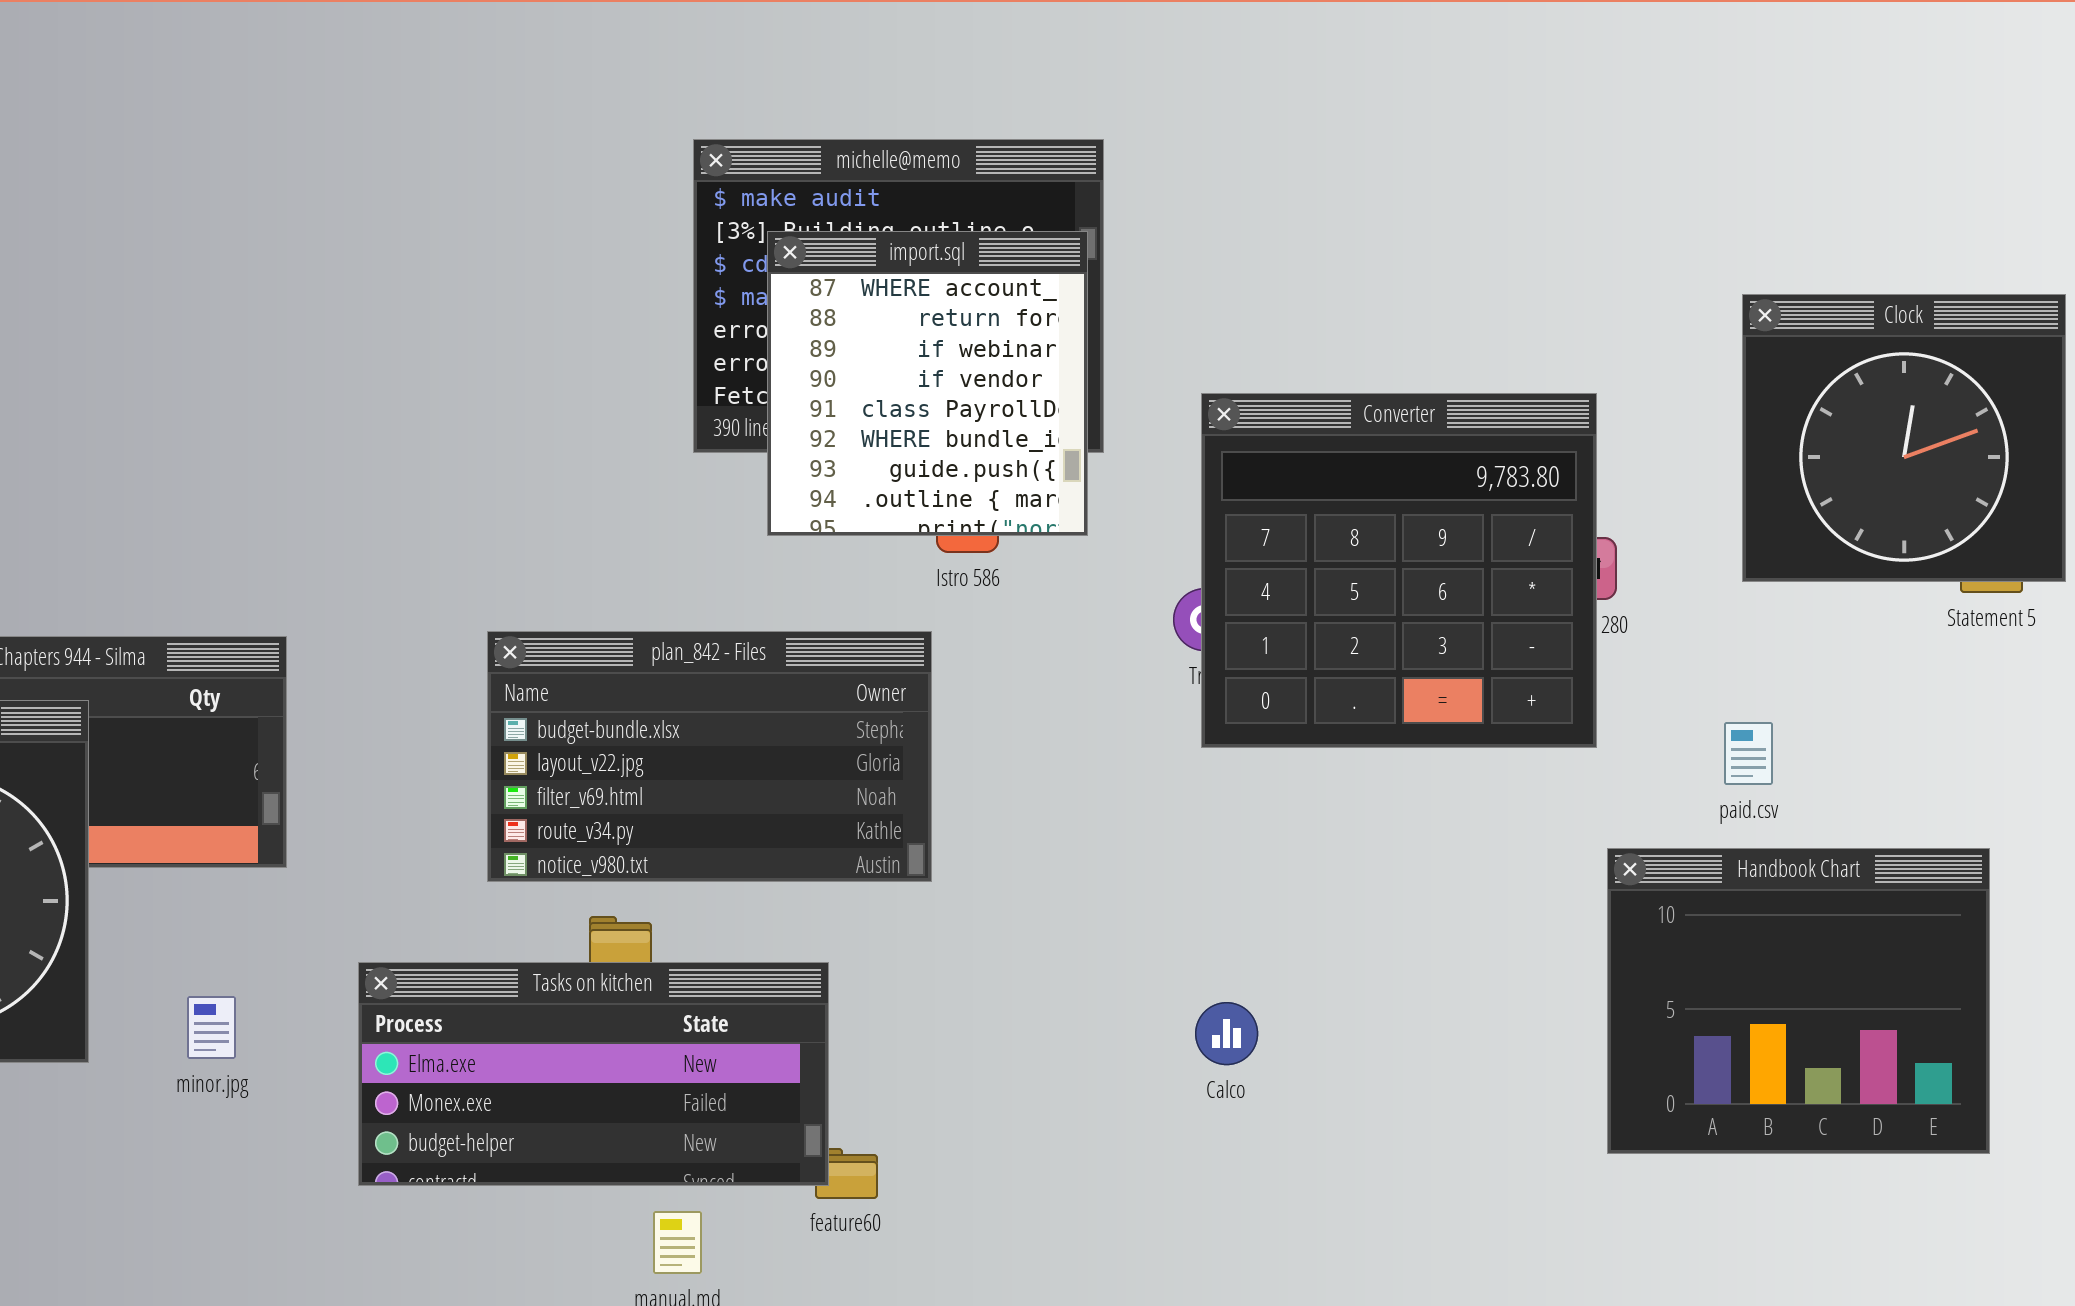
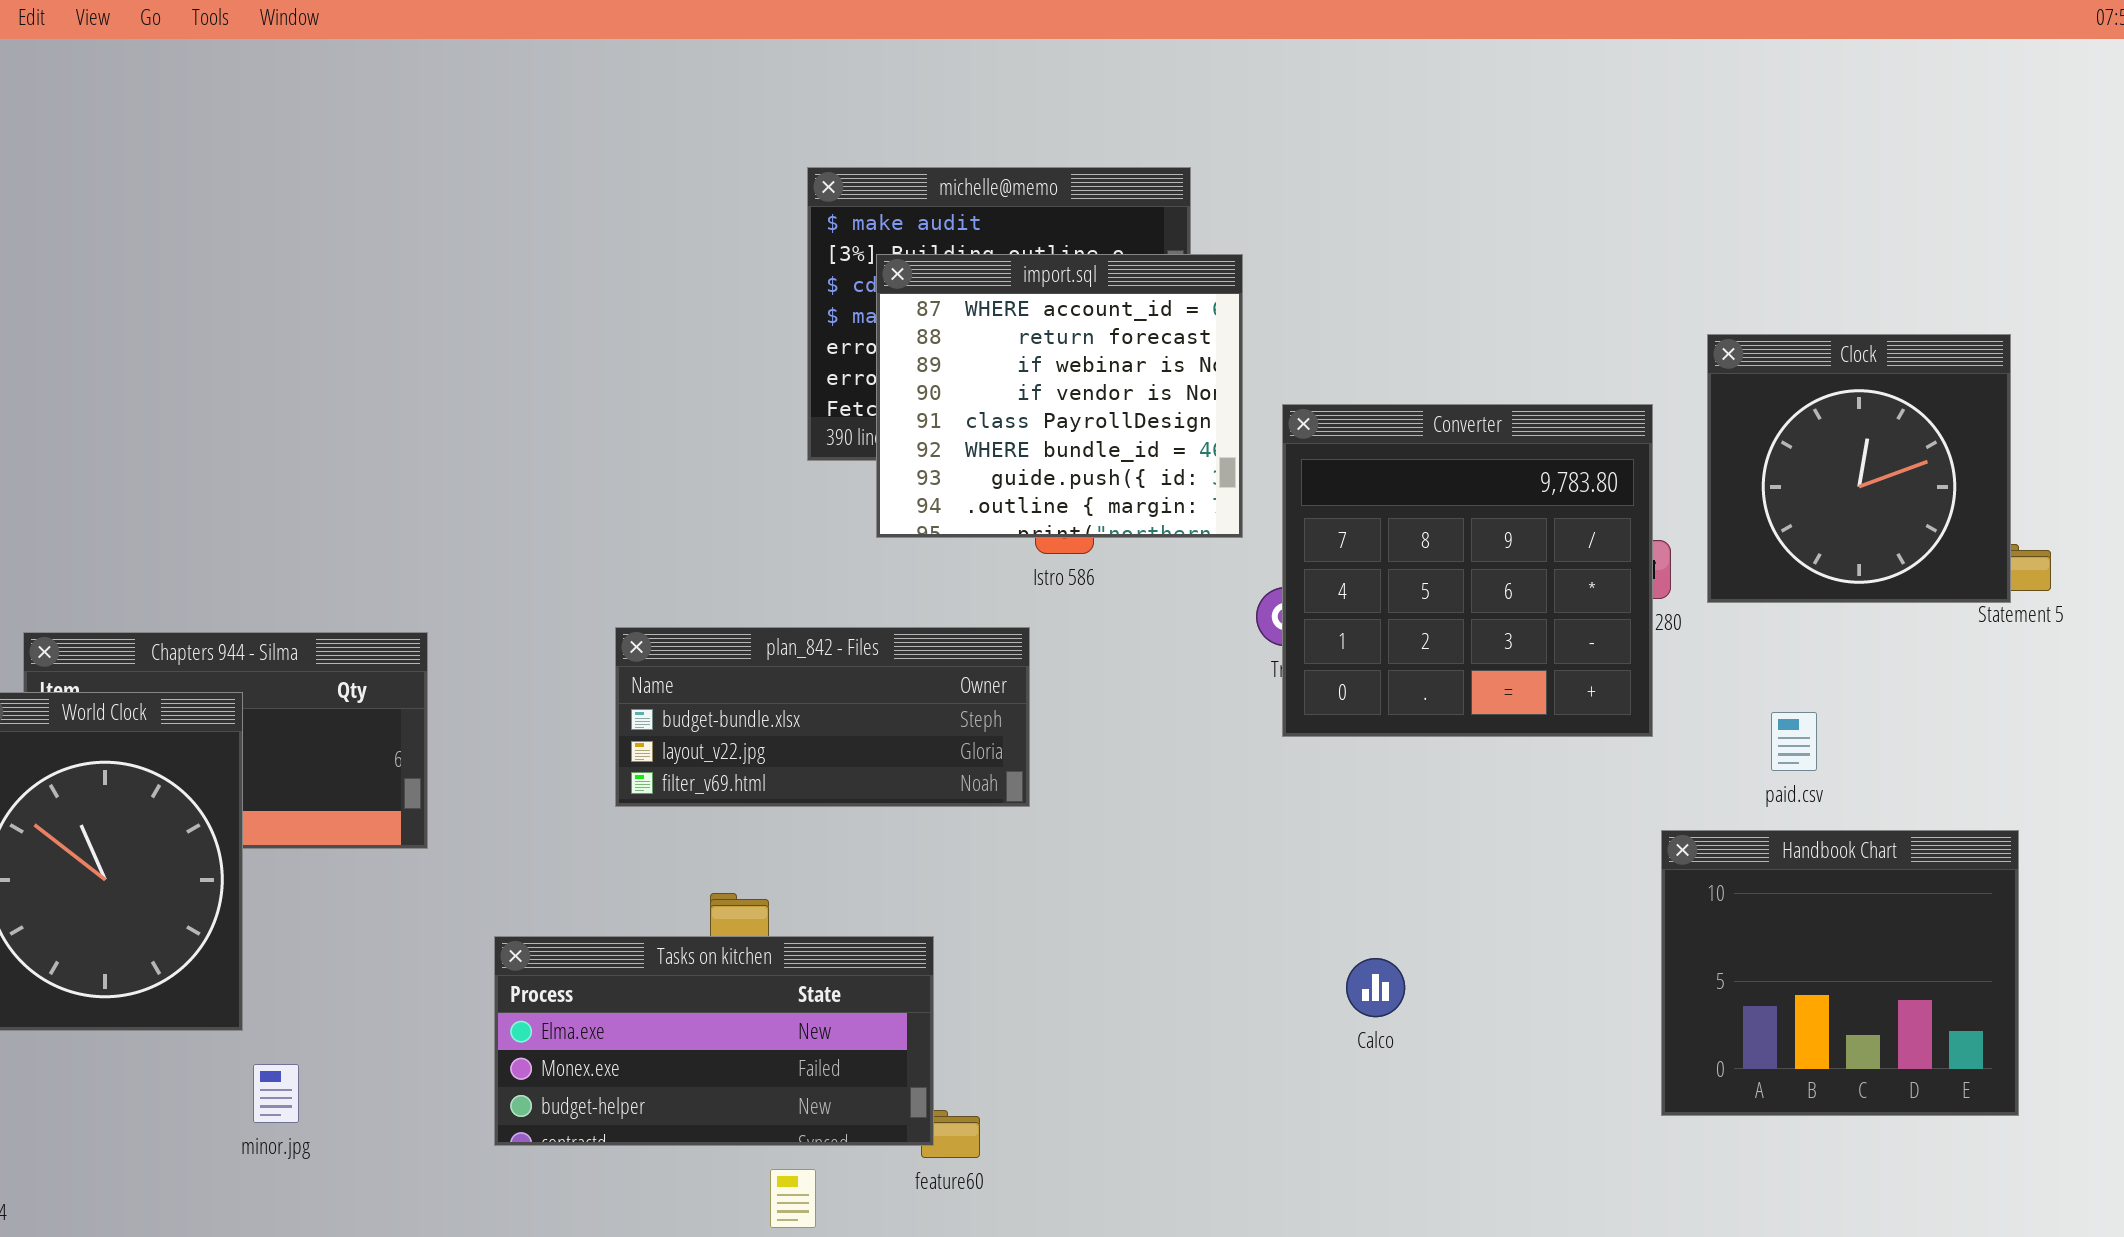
import.sql: [767,231,1088,536] -> [876,254,1243,538], resized
Clock: [1742,294,2066,582] -> [1707,334,2011,603], moved
plan_842 - Files: [487,631,932,882] -> [615,627,1030,807], resized
minor.jpg: [187,996,236,1059] -> [253,1064,299,1123], moved
Calco: [1195,1002,1258,1065] -> [1346,958,1405,1017], moved

